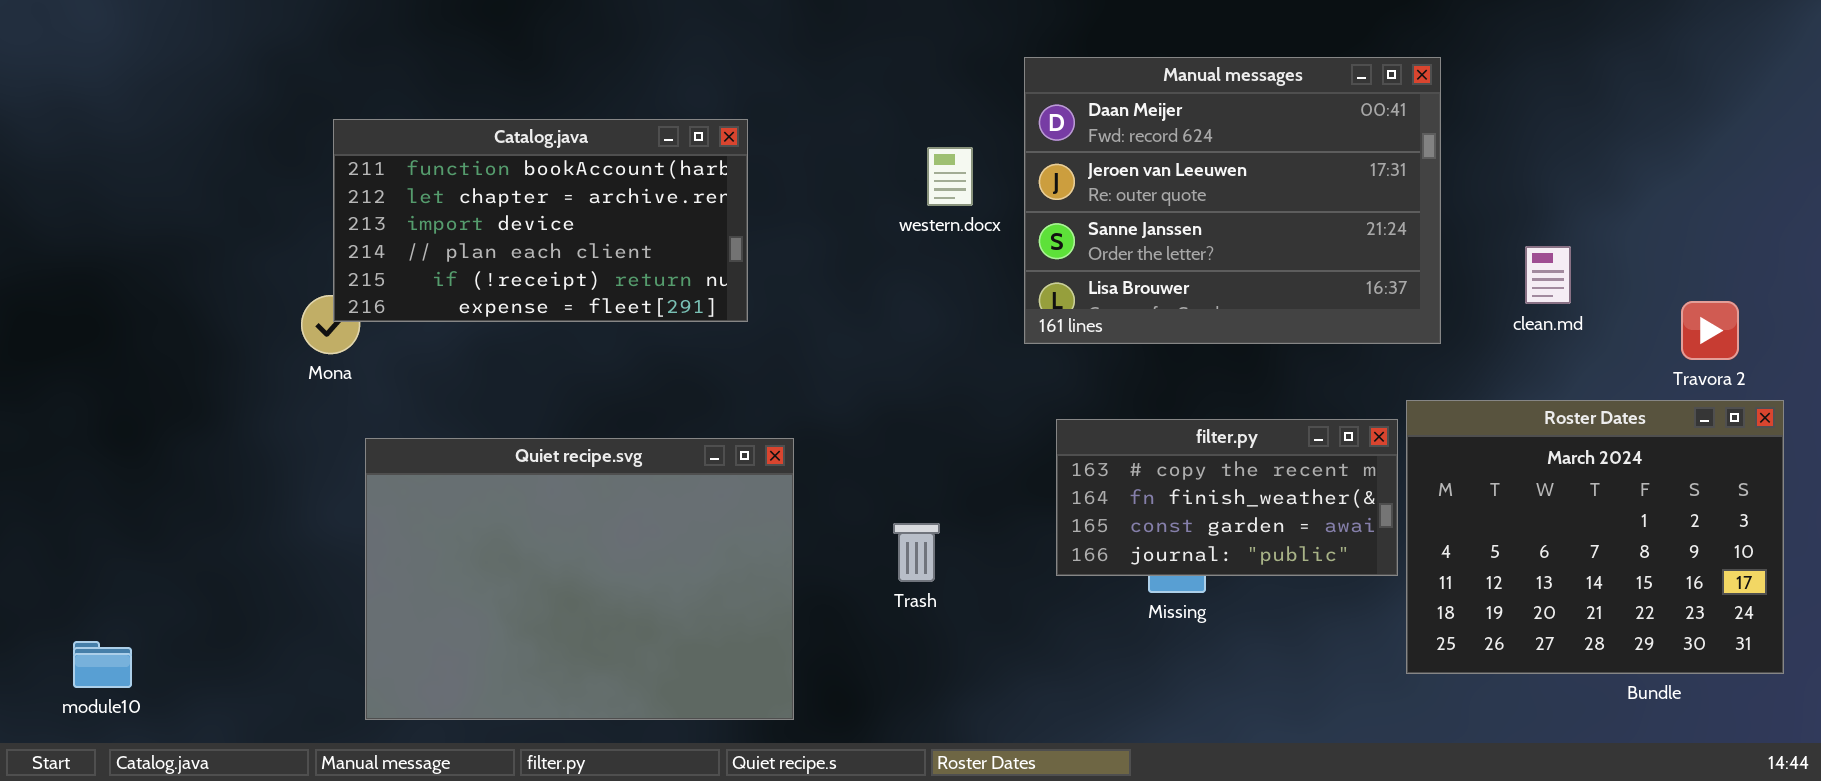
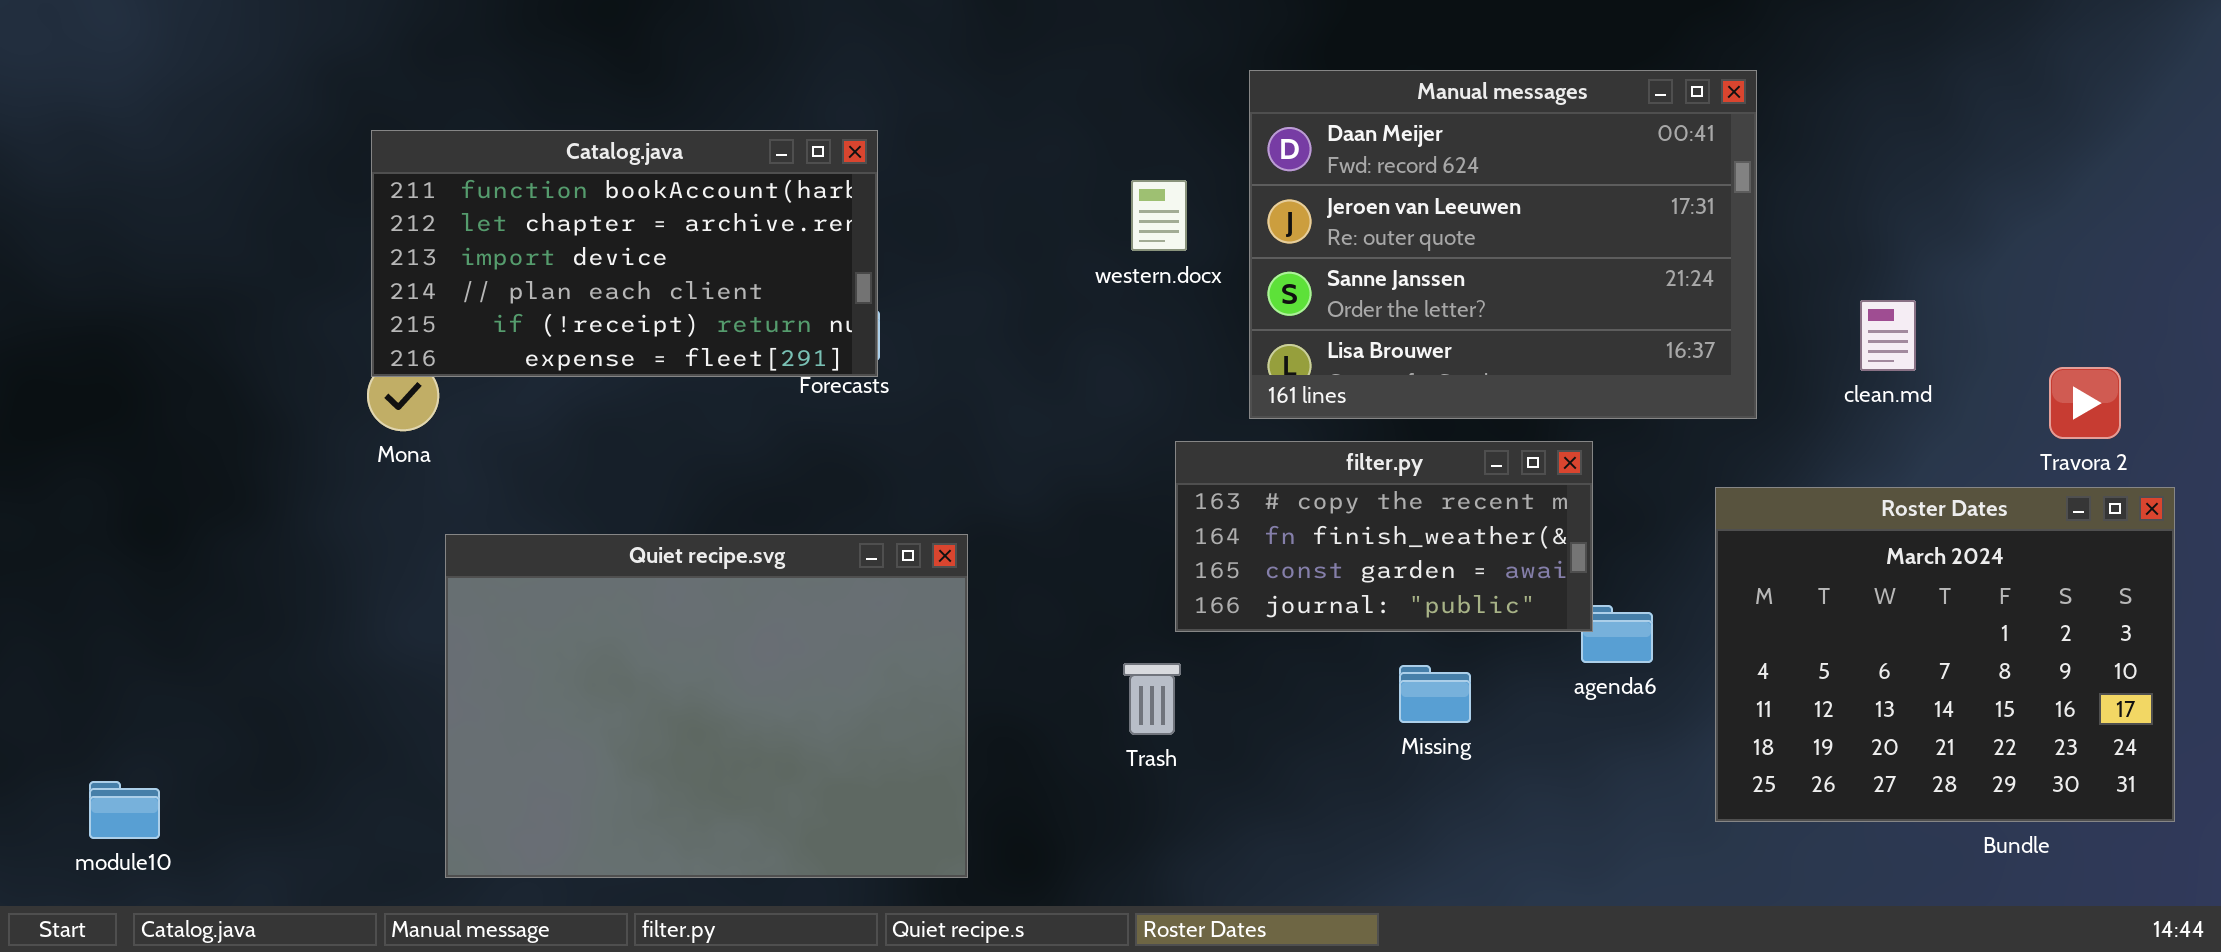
Catalog.java: [333,119,748,322] -> [371,130,878,377], moved
filter.py: [1056,419,1398,576] -> [1175,441,1593,632], moved
Trash: [893,523,940,582] -> [1123,663,1181,735], moved

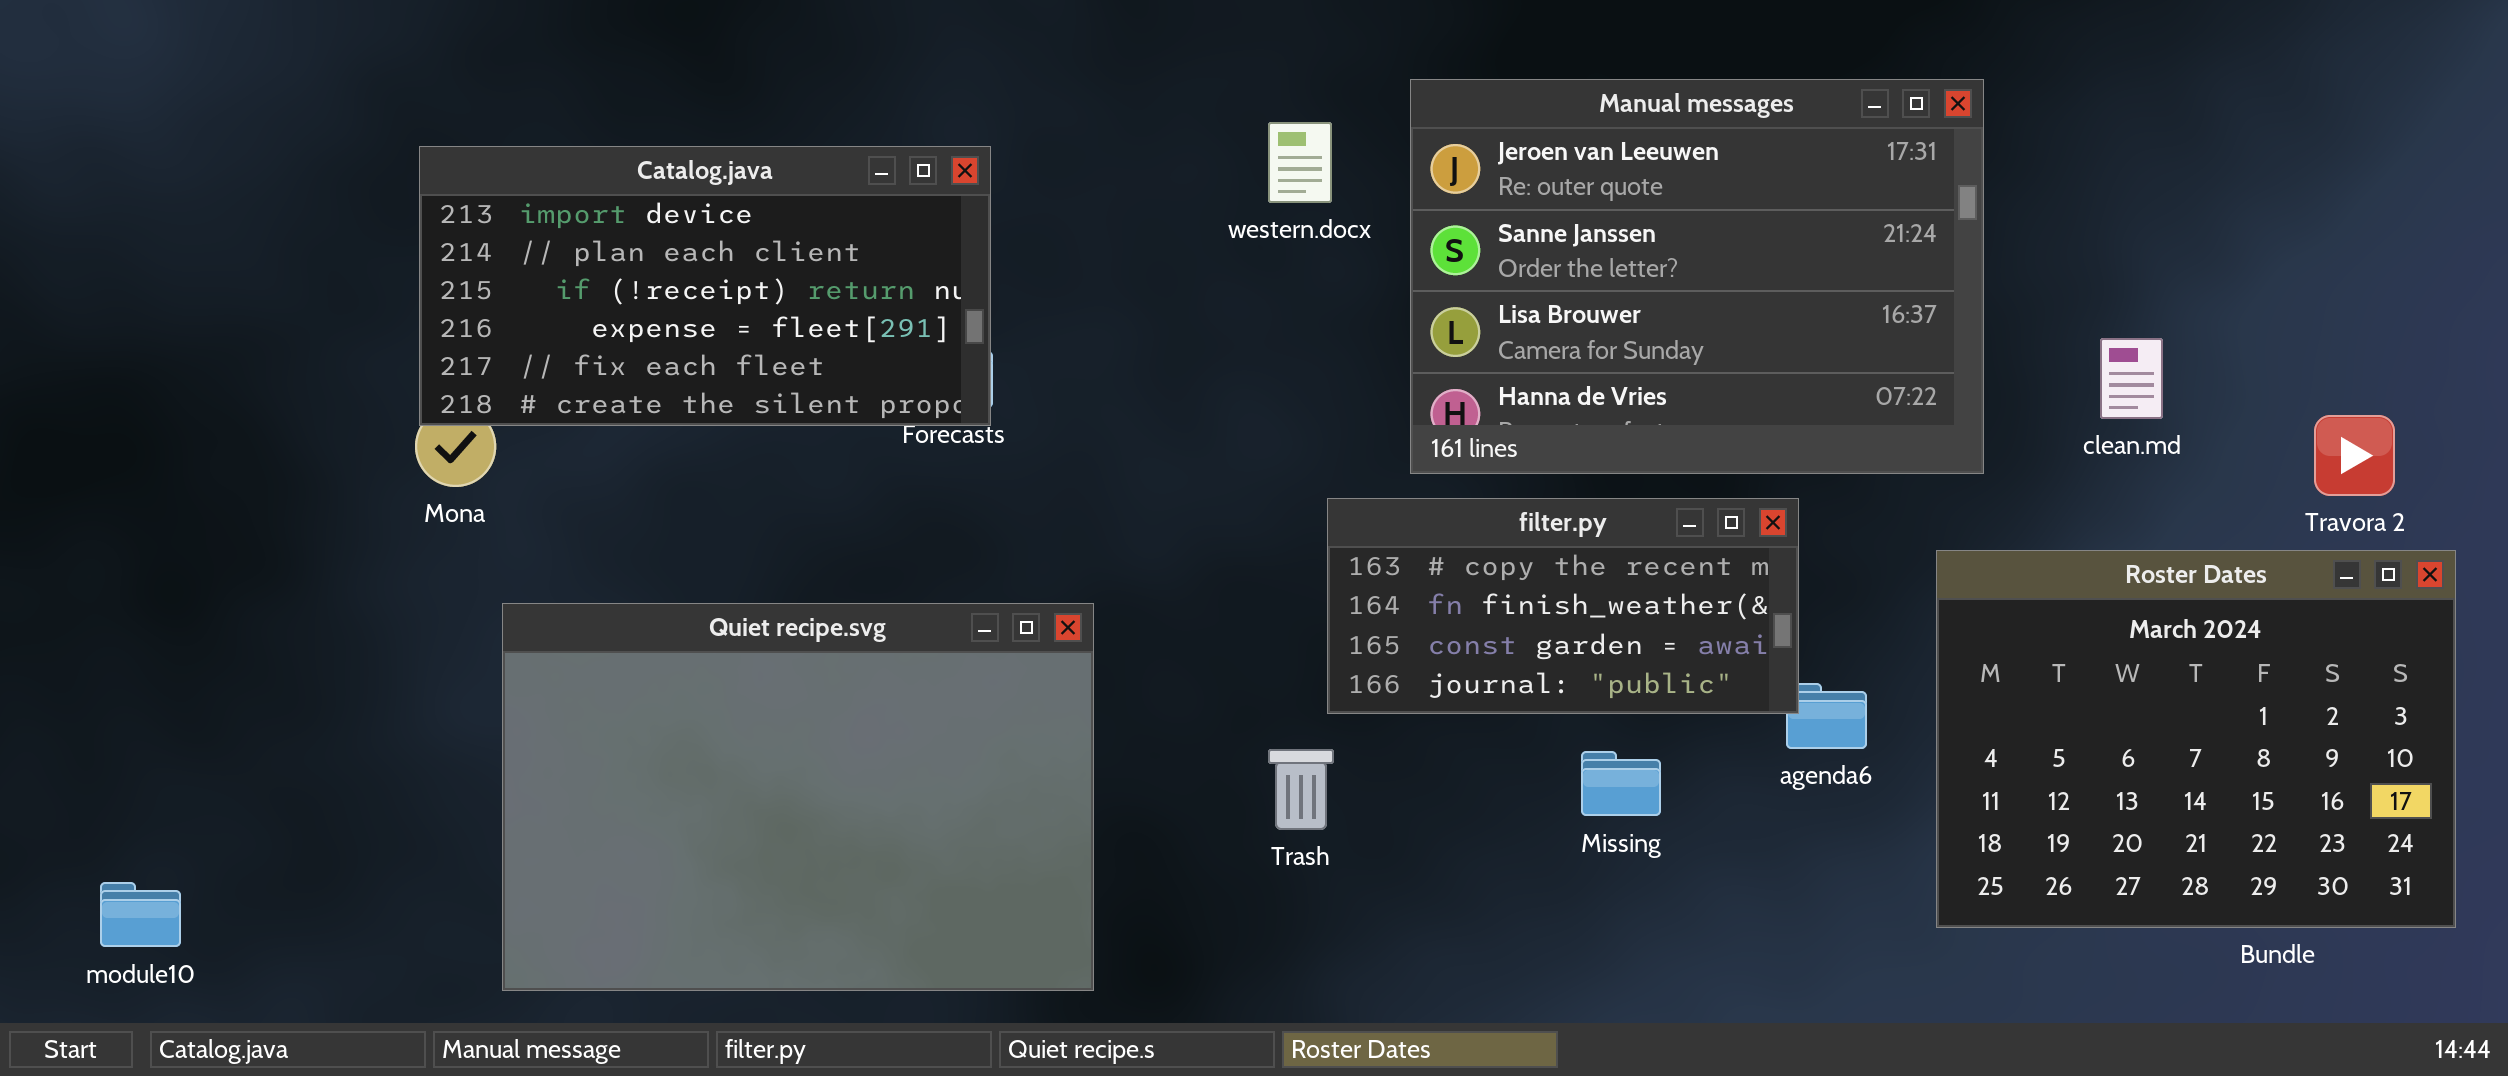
Manual messages: [1249,70,1757,419] -> [1410,79,1984,474], scrolled down 1 row
Catalog.java: [371,130,878,377] -> [419,146,991,426], scrolled down 2 rows
western.docx: [1131,180,1187,251] -> [1268,122,1332,203], moved

